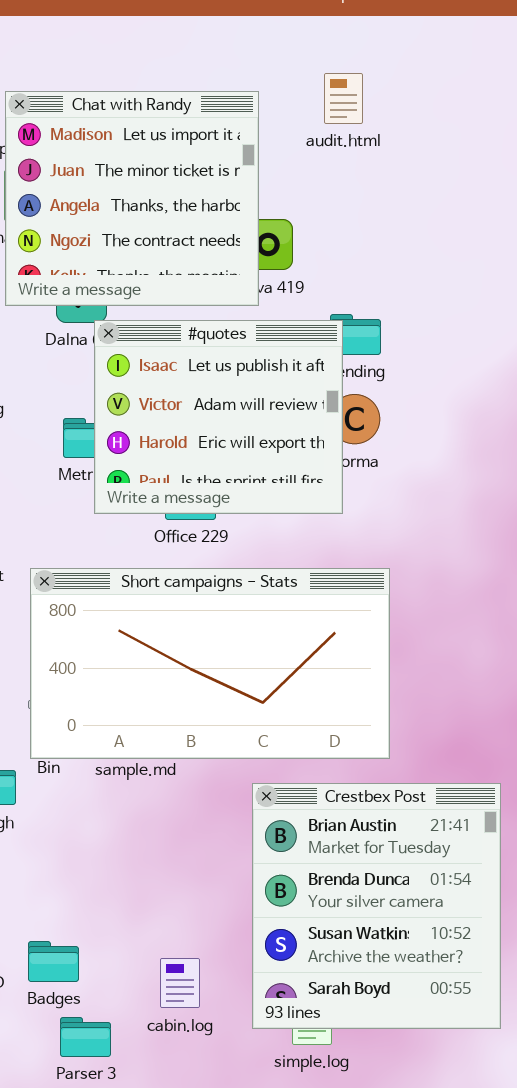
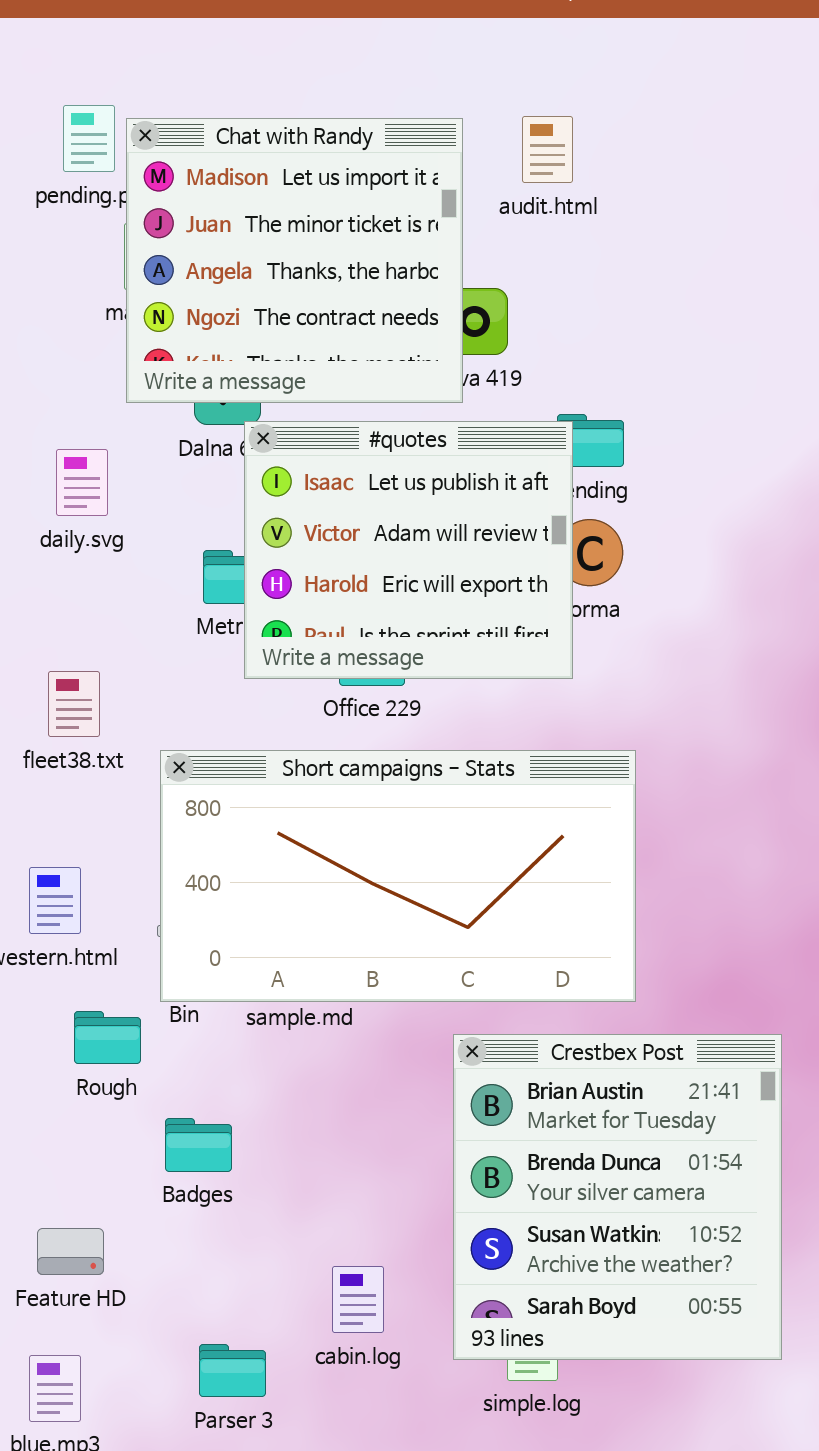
audit.html: [324,73,363,124] -> [522,116,573,183], moved
Badges: [28,941,79,982] -> [165,1118,232,1172], moved

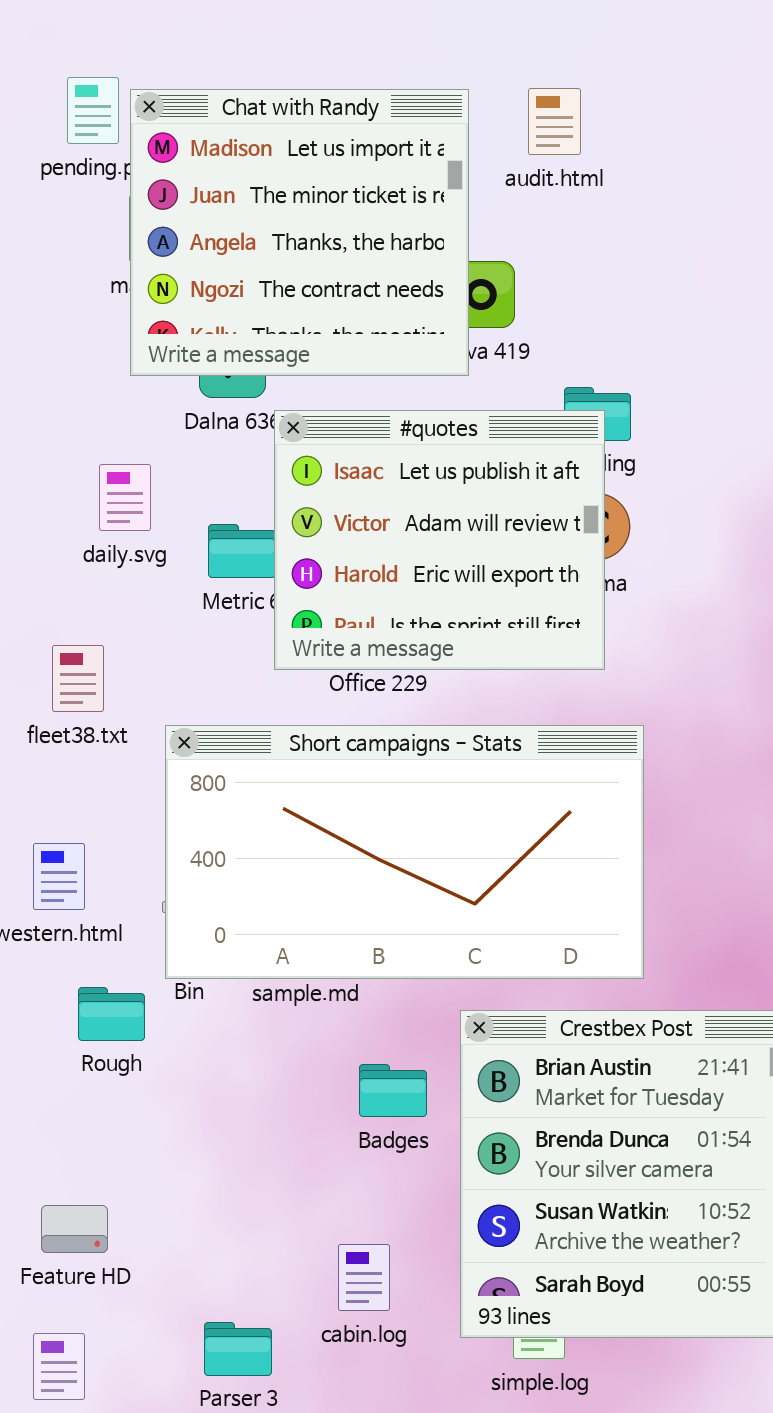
#quotes: [244,421,573,679] -> [274,410,605,670], moved
daily.svg: [56,449,108,516] -> [99,464,151,531], moved
Badges: [165,1118,232,1172] -> [359,1064,427,1117], moved

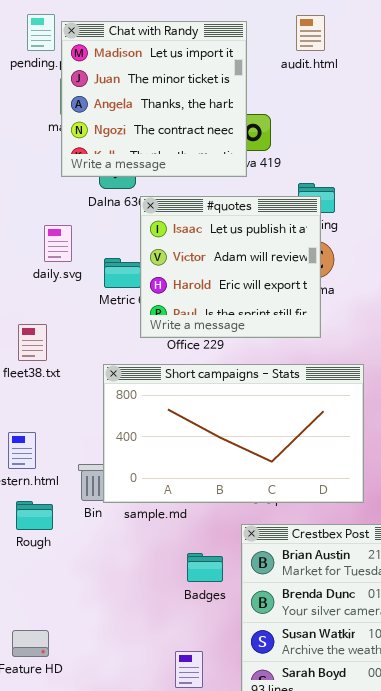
audit.html: [528,88,581,155] -> [296,15,325,51], moved
Short campaigns - Stats: [165,725,644,979] -> [103,364,364,503], moved
Rough: [78,987,145,1041] -> [16,501,53,530], moved

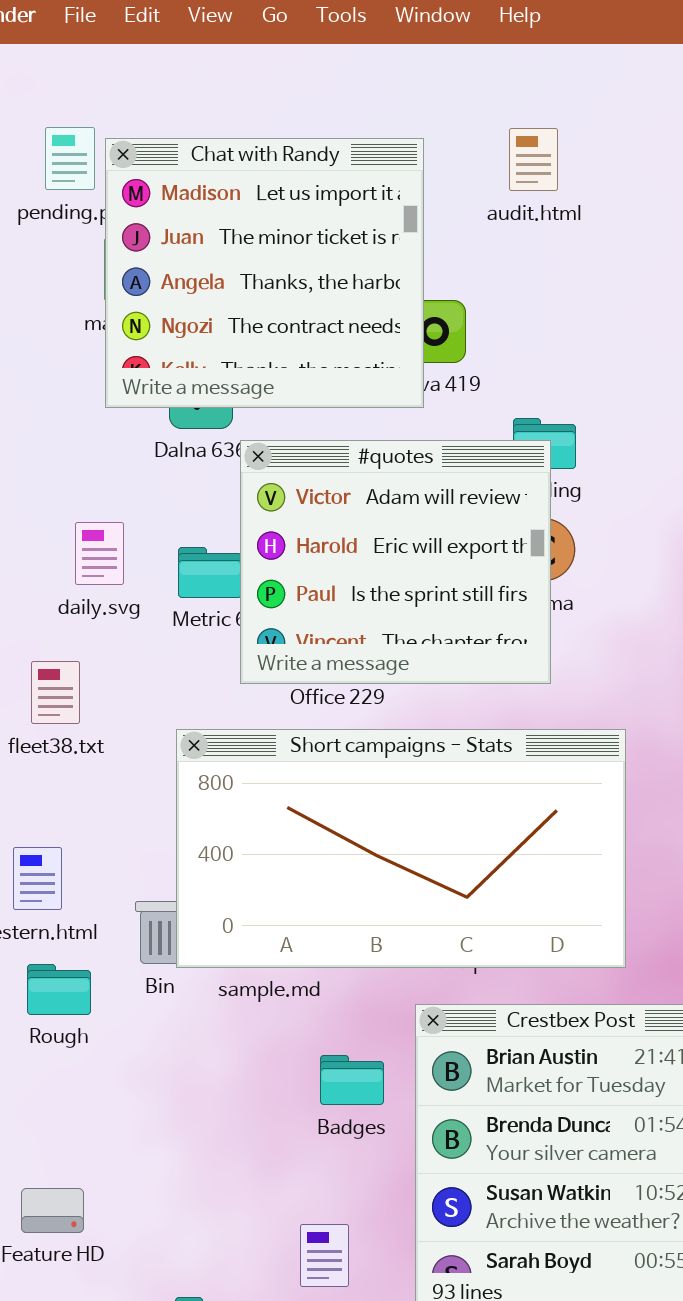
#quotes: [140,196,321,338] -> [240,440,551,684], scrolled down 1 row
daily.svg: [44,225,72,262] -> [75,522,124,585], moved

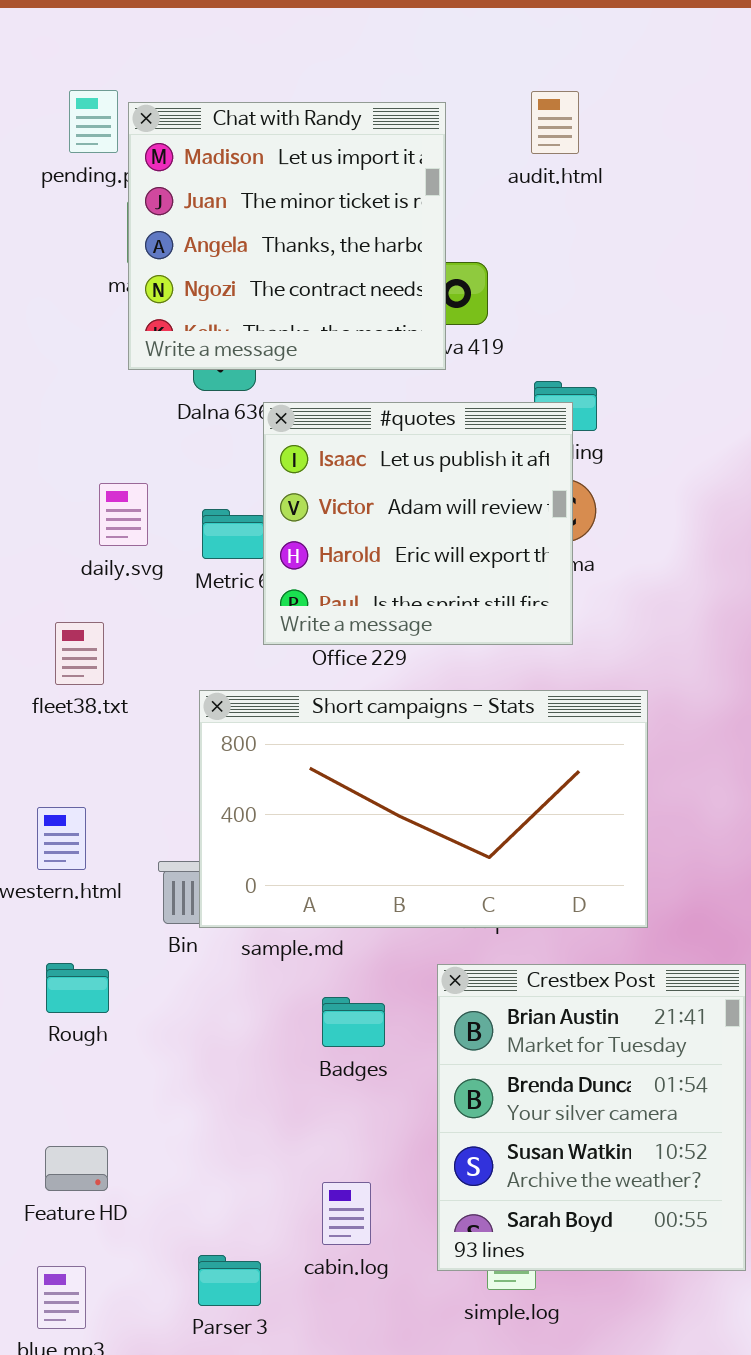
#quotes: [240,440,551,684] -> [263,402,573,645], scrolled up 1 row
Rough: [27,964,91,1015] -> [46,963,109,1013], moved
Badges: [320,1055,384,1105] -> [322,997,385,1047], moved

